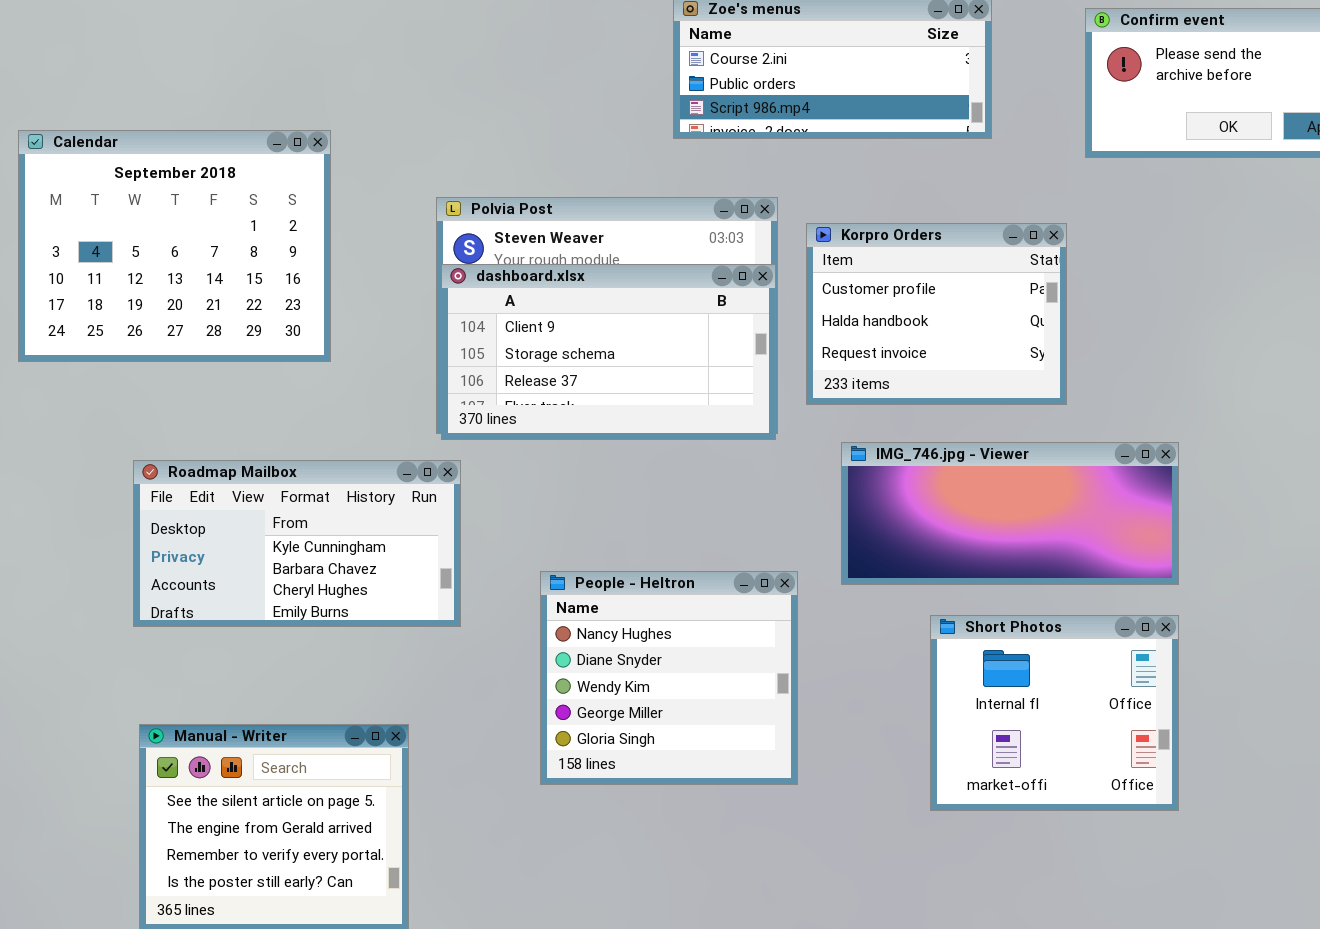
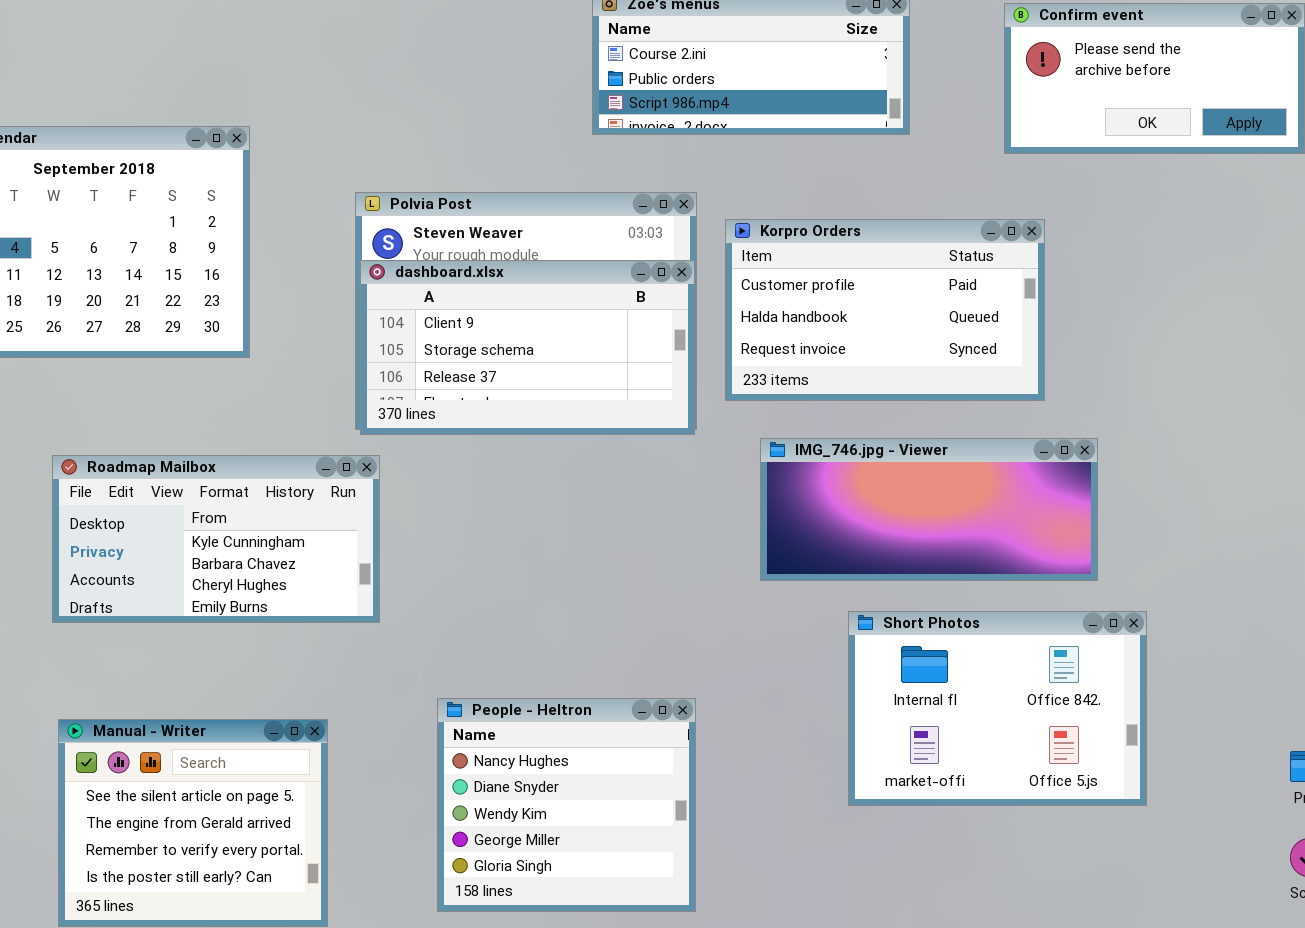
Korpro Orders: [806,223,1067,405] -> [725,219,1045,401], resized
People - Heltron: [540,571,798,785] -> [437,698,696,912], moved
Short Photos: [930,615,1179,811] -> [848,611,1147,806], resized

